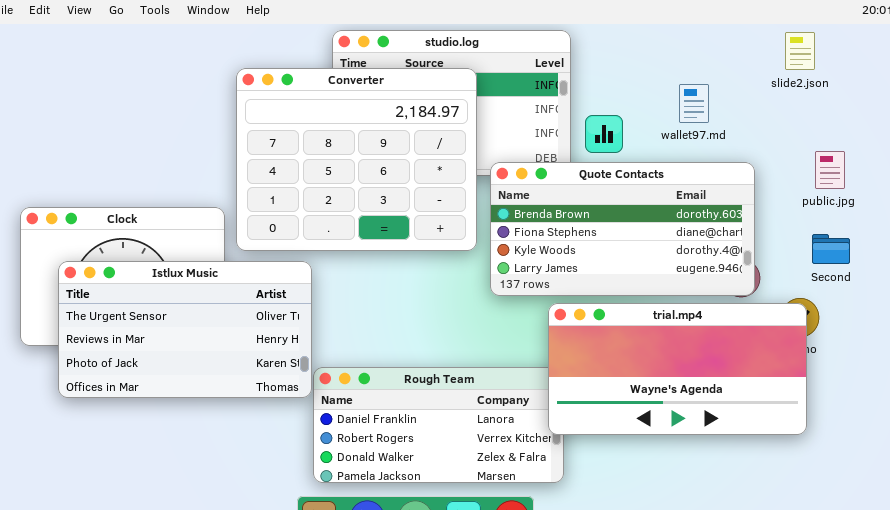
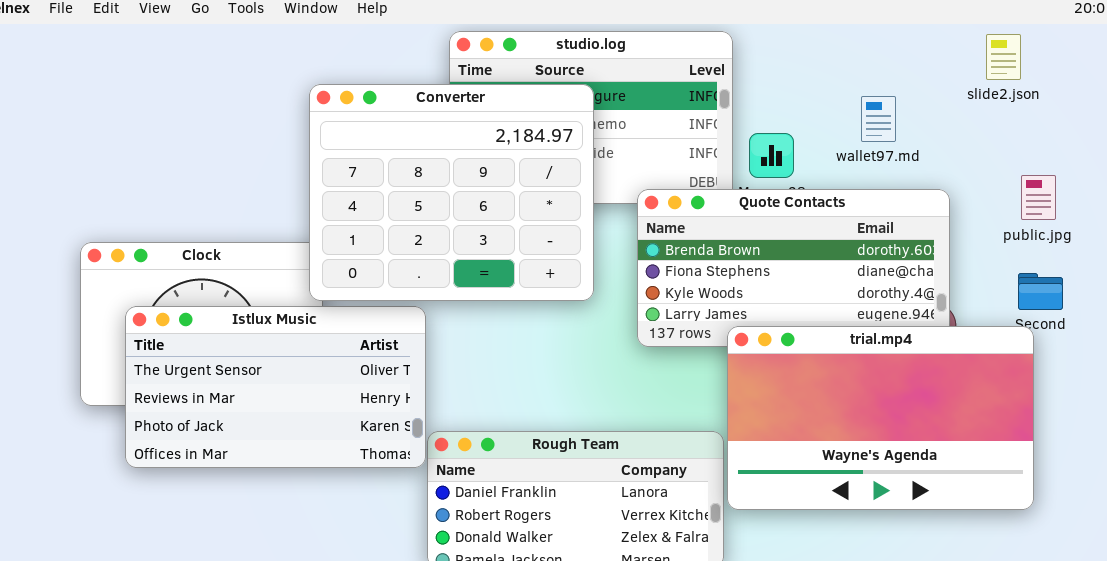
Converter: [236,68,477,251] -> [309,84,594,301], moved
trial.mp4: [548,303,807,435] -> [727,326,1034,510], moved, resized

